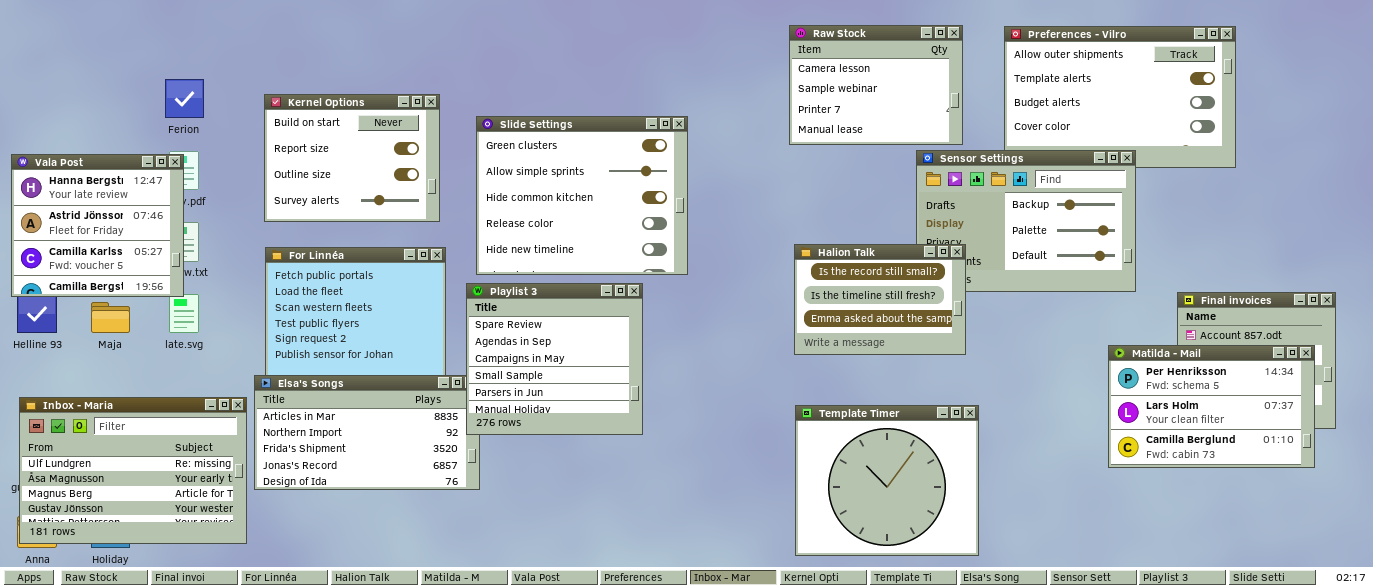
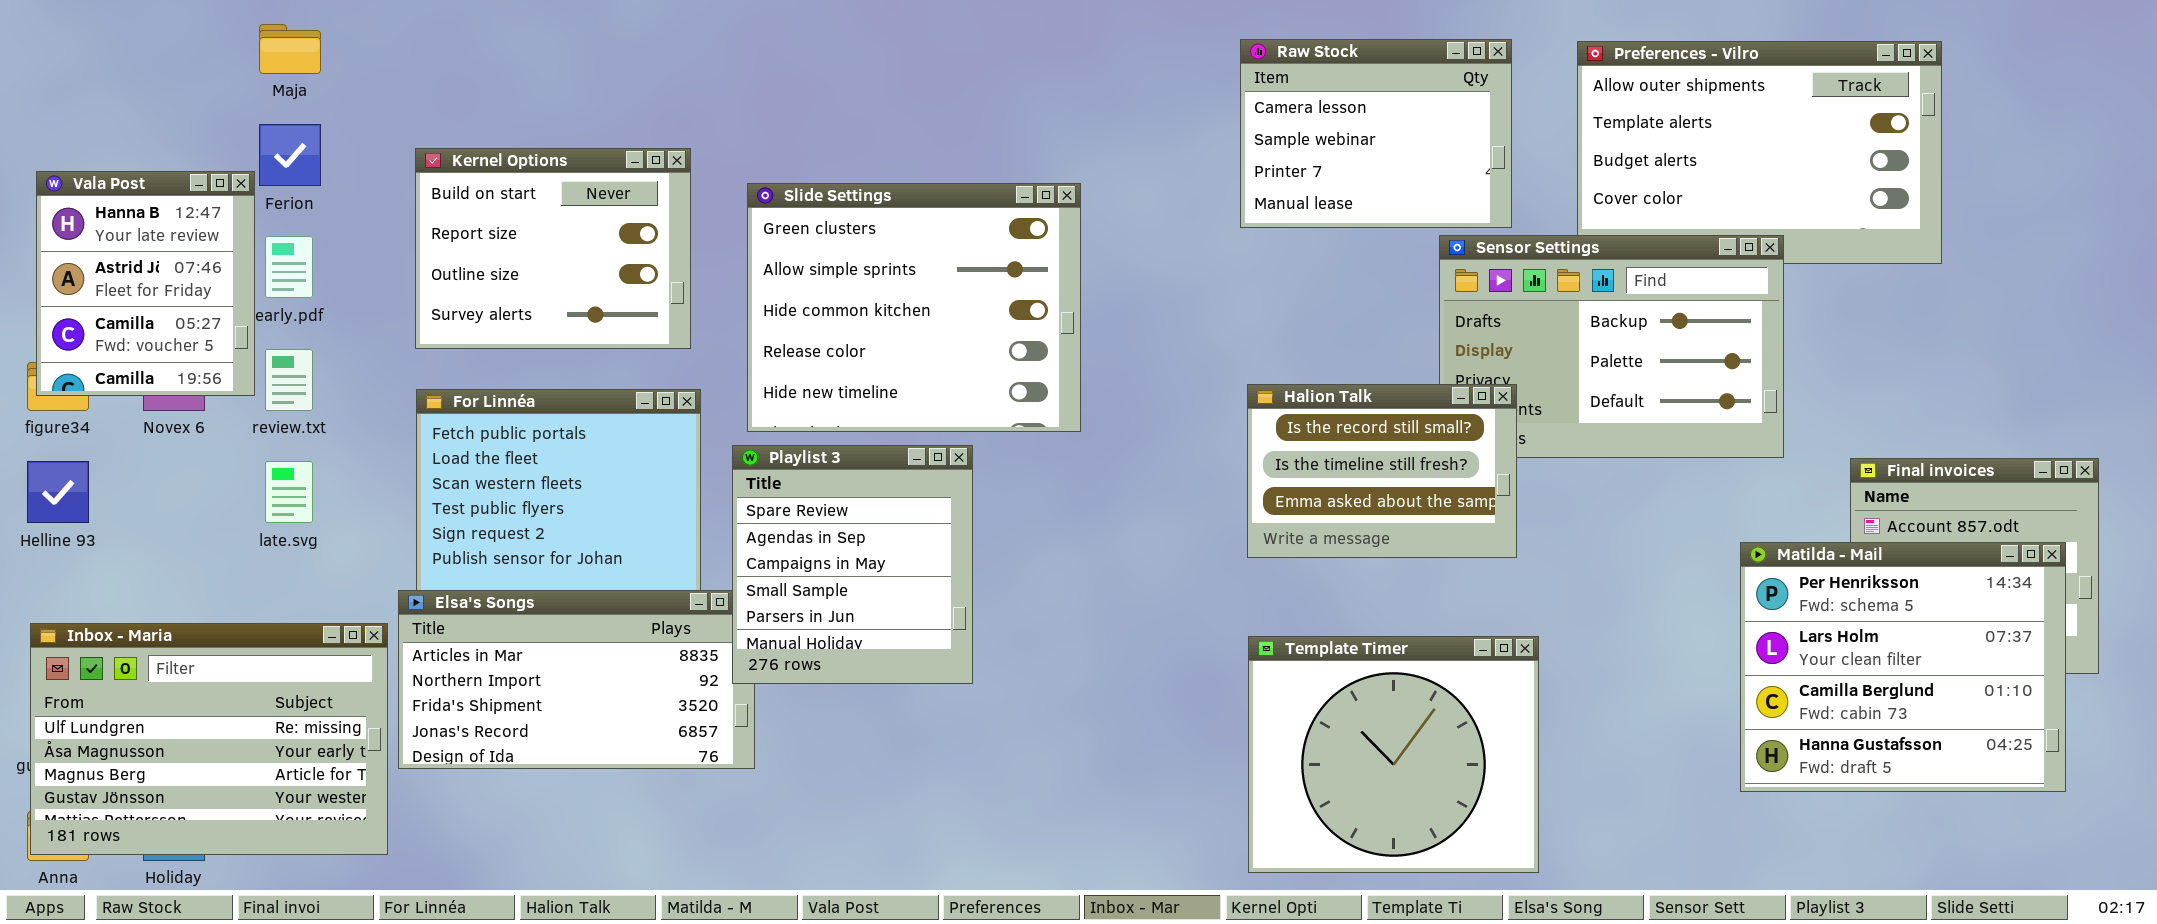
Vala Post: [11,154,184,297] -> [36,171,255,396], moved, resized
Playlist 3: [466,283,643,435] -> [732,445,973,684], resized
Maja: [91,302,130,333] -> [259,24,321,74], moved
Matilda - Mail: [1108,345,1315,468] -> [1740,542,2066,792], resized

